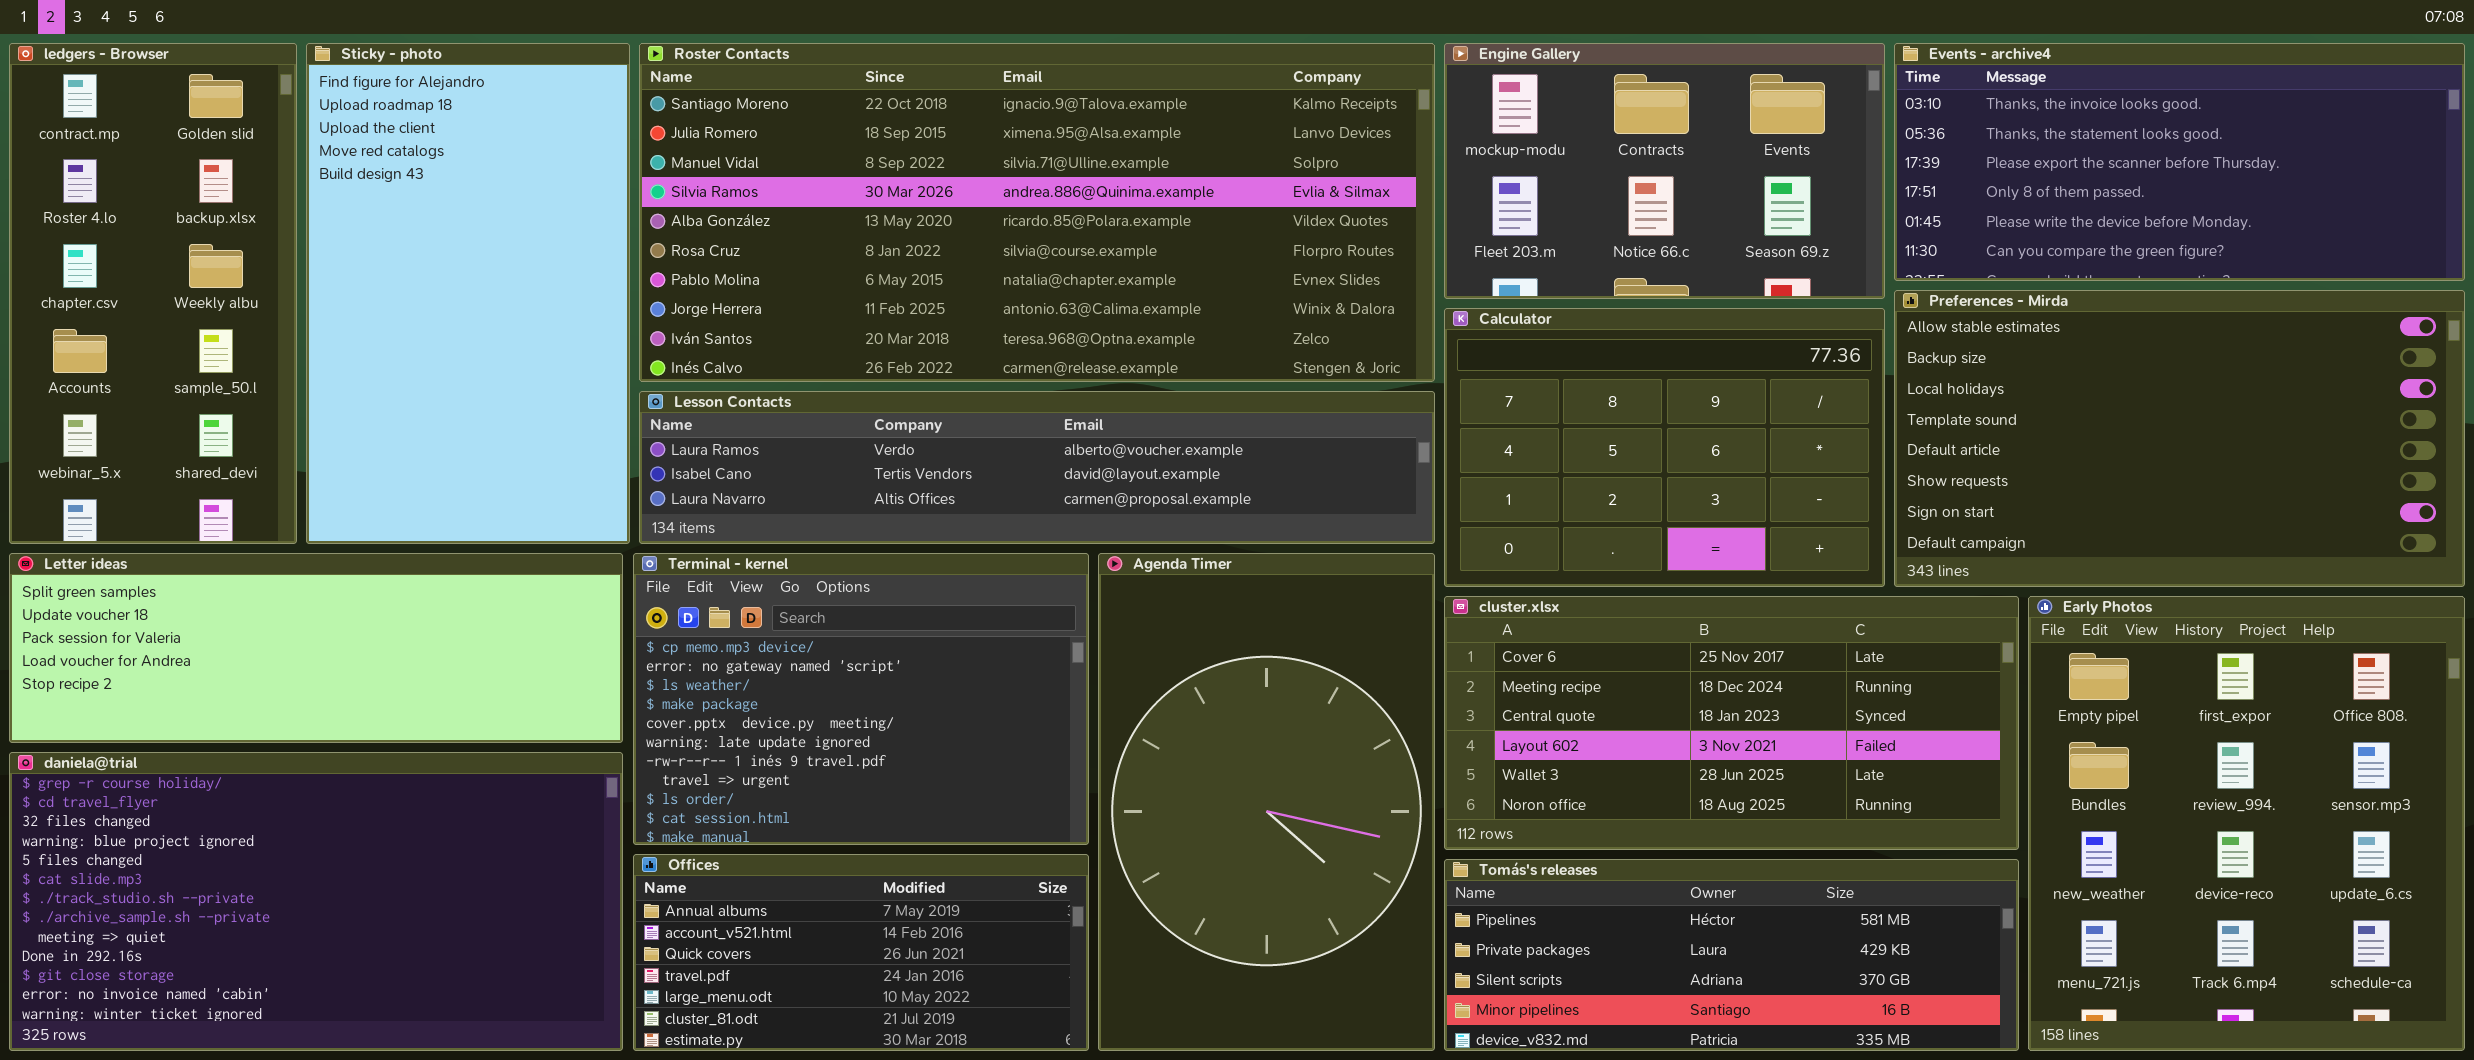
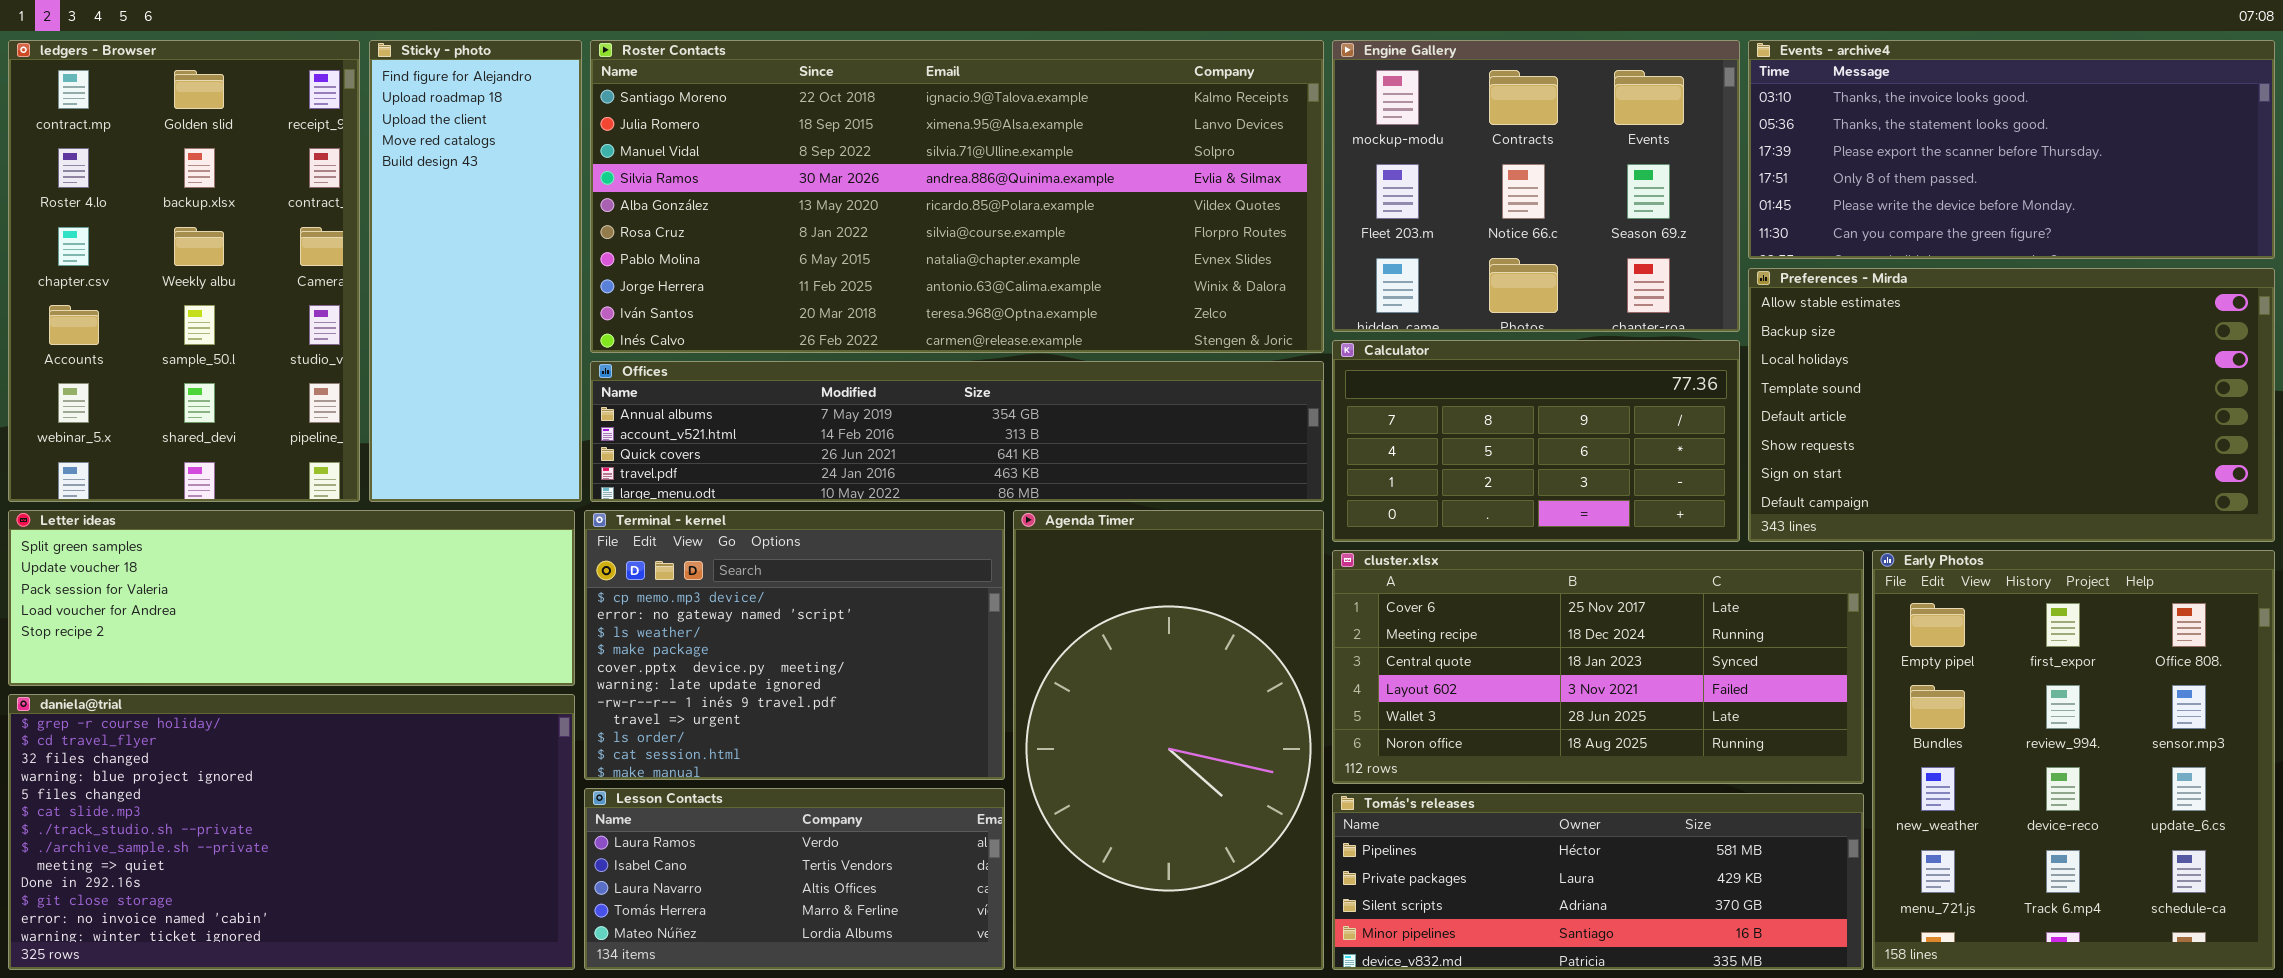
ledgers - Browser: [9,43,297,544] -> [8,40,360,502], resized
Sticky - photo: [306,43,630,544] -> [369,40,582,502], resized
Engine Gallery: [1444,43,1885,299] -> [1332,40,1740,332], resized
Calculator: [1444,308,1885,587] -> [1332,340,1740,542], resized
Lesson Contacts: [639,391,1435,544] -> [584,788,1005,970], moved, resized
Offices: [633,854,1089,1051] -> [590,361,1324,502], moved, resized

